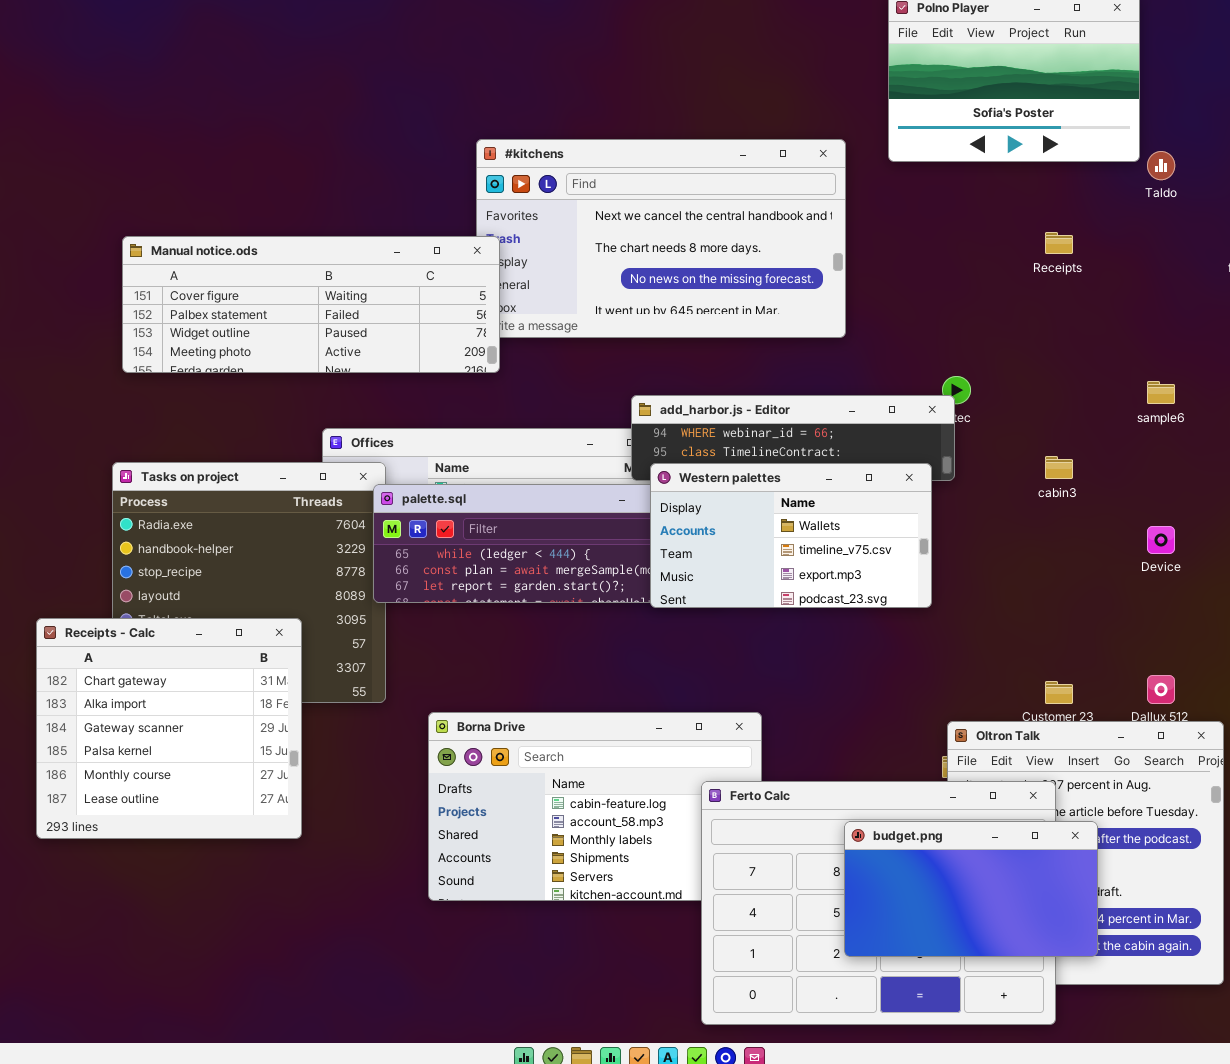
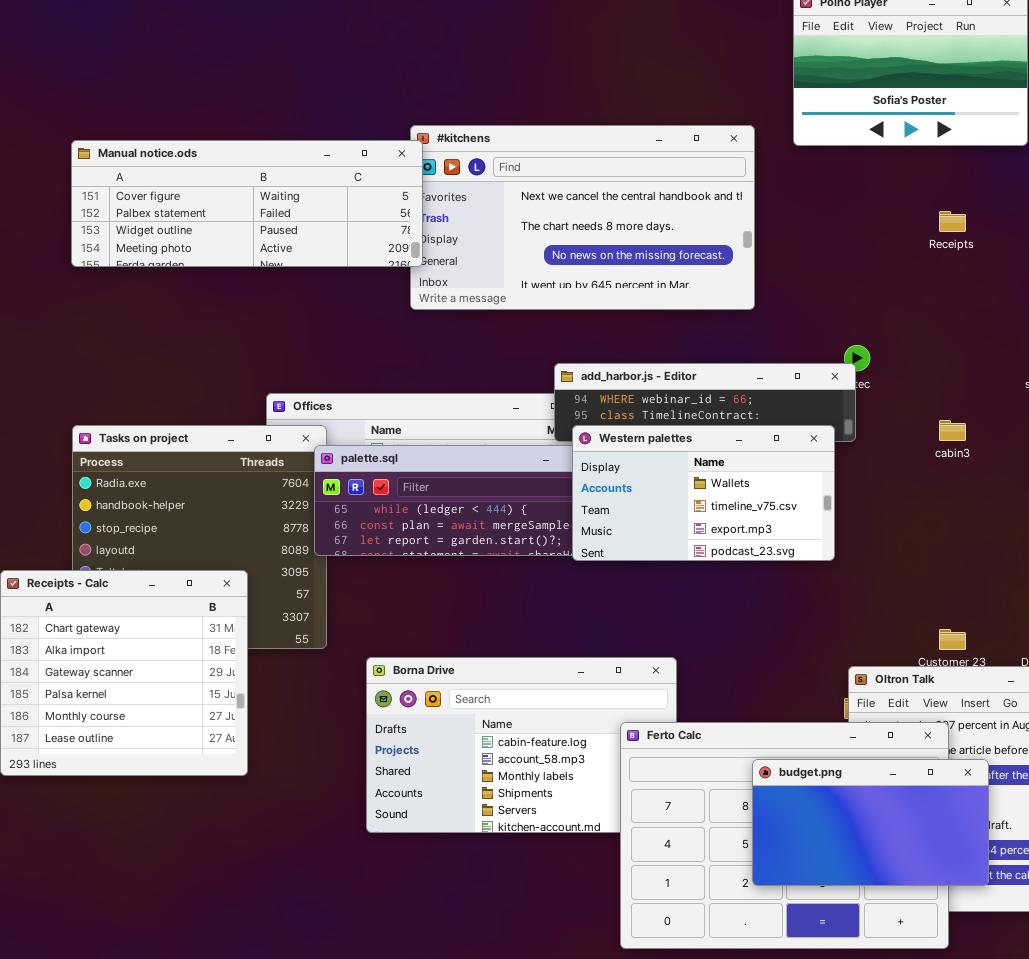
Manual notice.ods: [122,236,500,373] -> [71,140,423,267], moved

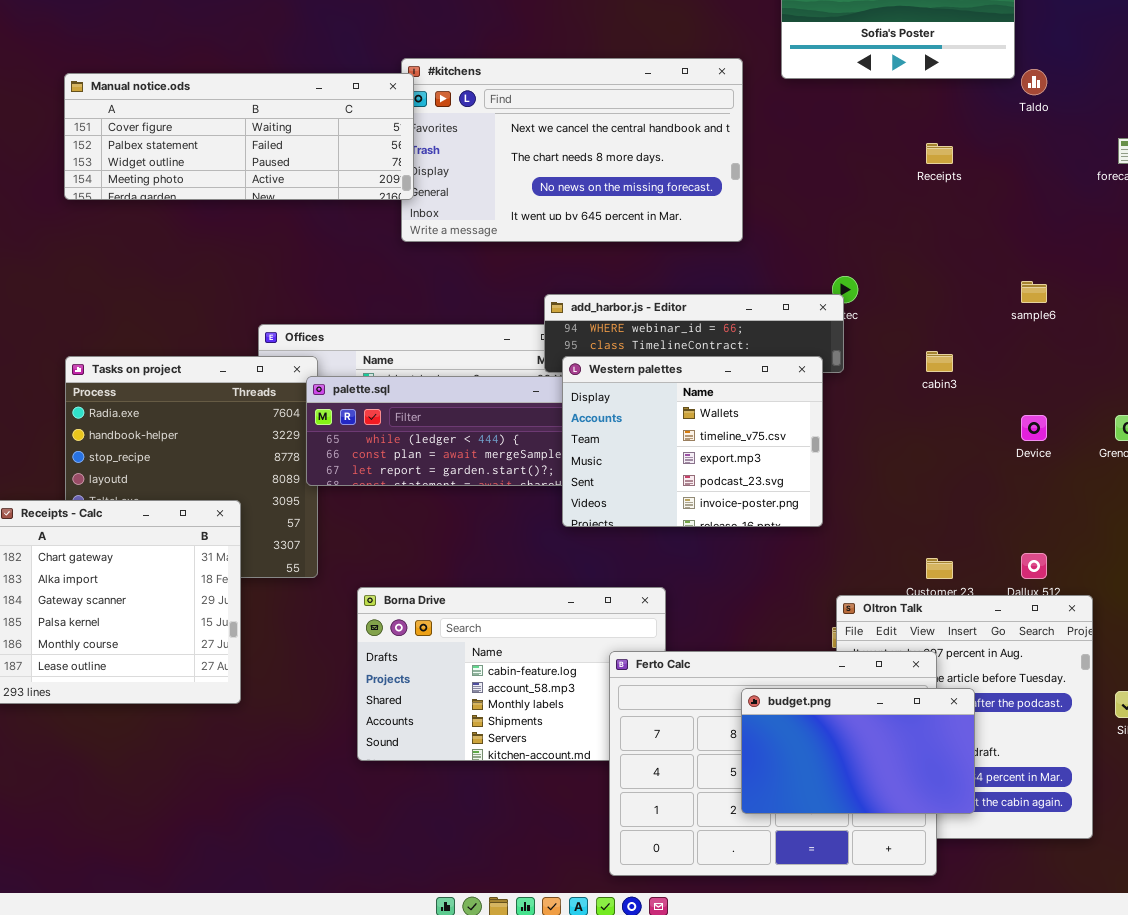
Western palettes: [572,425,835,561] -> [562,356,823,527], resized

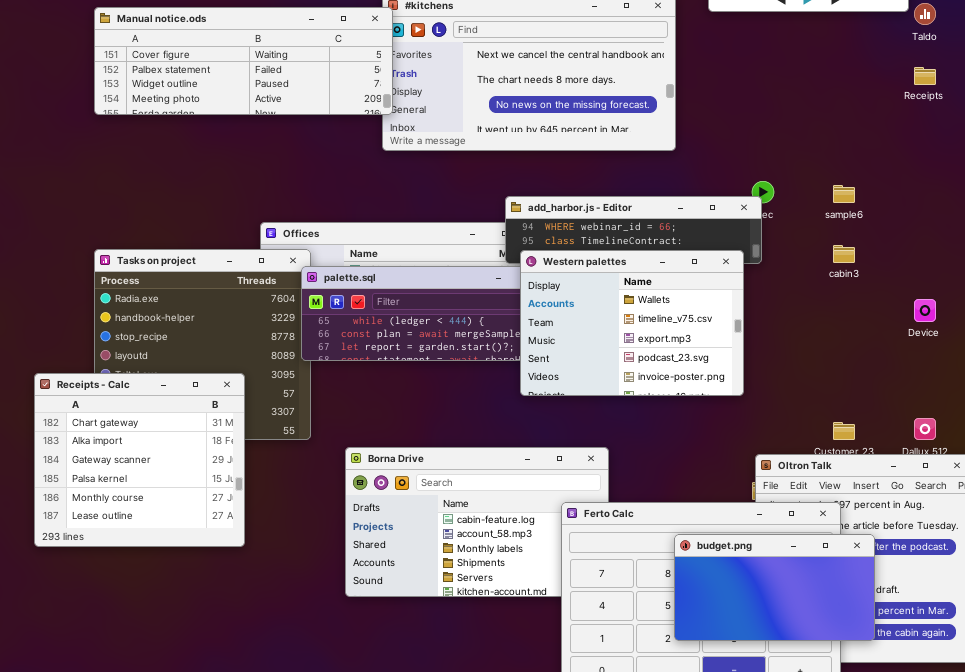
Receipts: [926,143,953,164] -> [914,67,936,85], moved
sample6: [1021,281,1047,303] -> [833,185,855,203], moved

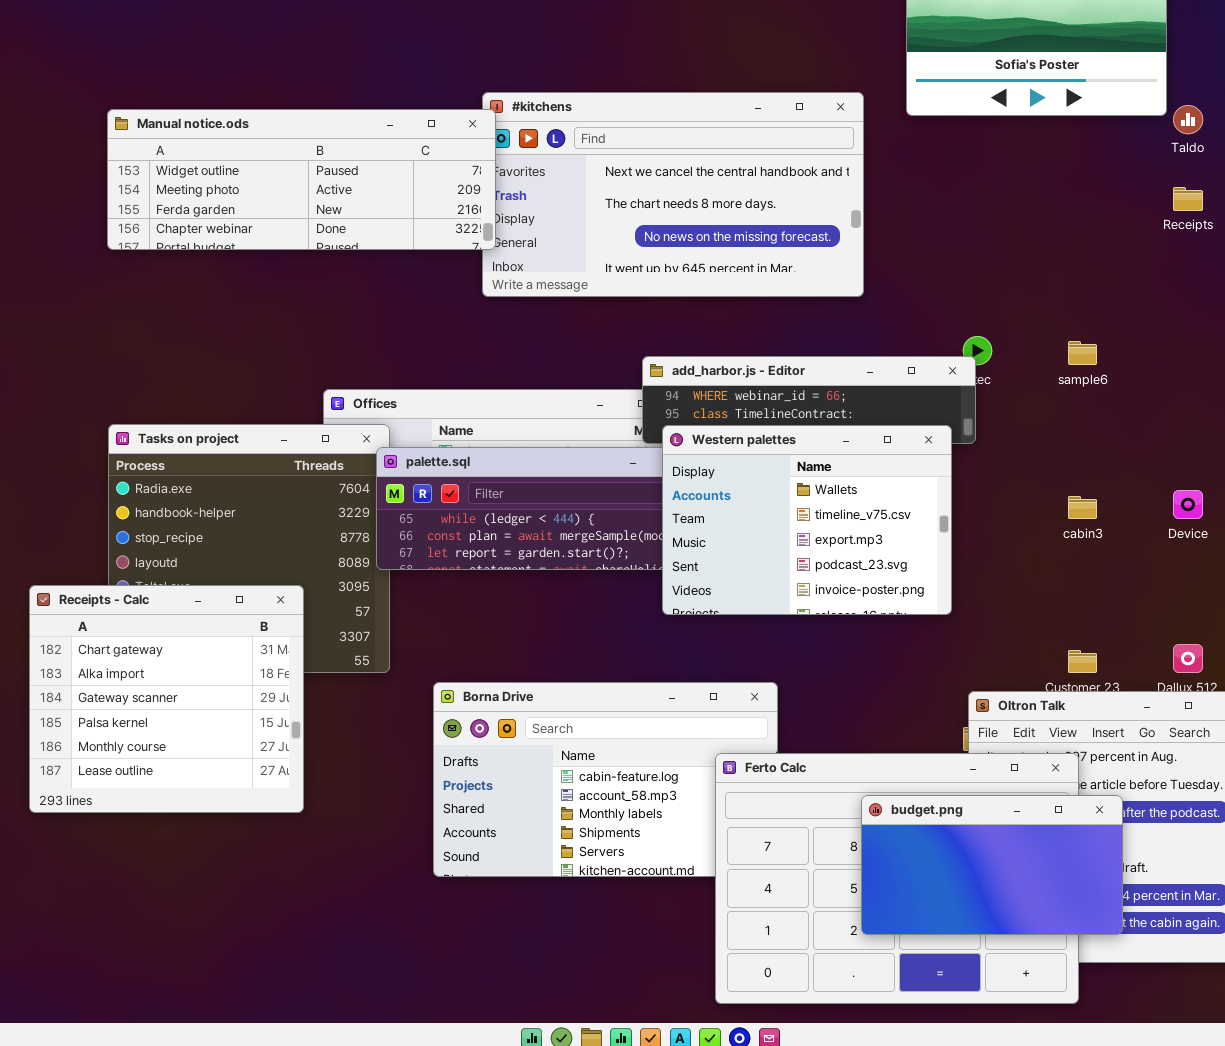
Manual notice.ods: [94,7,393,115] -> [107,109,496,250], scrolled down 2 rows
cabin3: [833,245,855,263] -> [1068,496,1097,519], moved

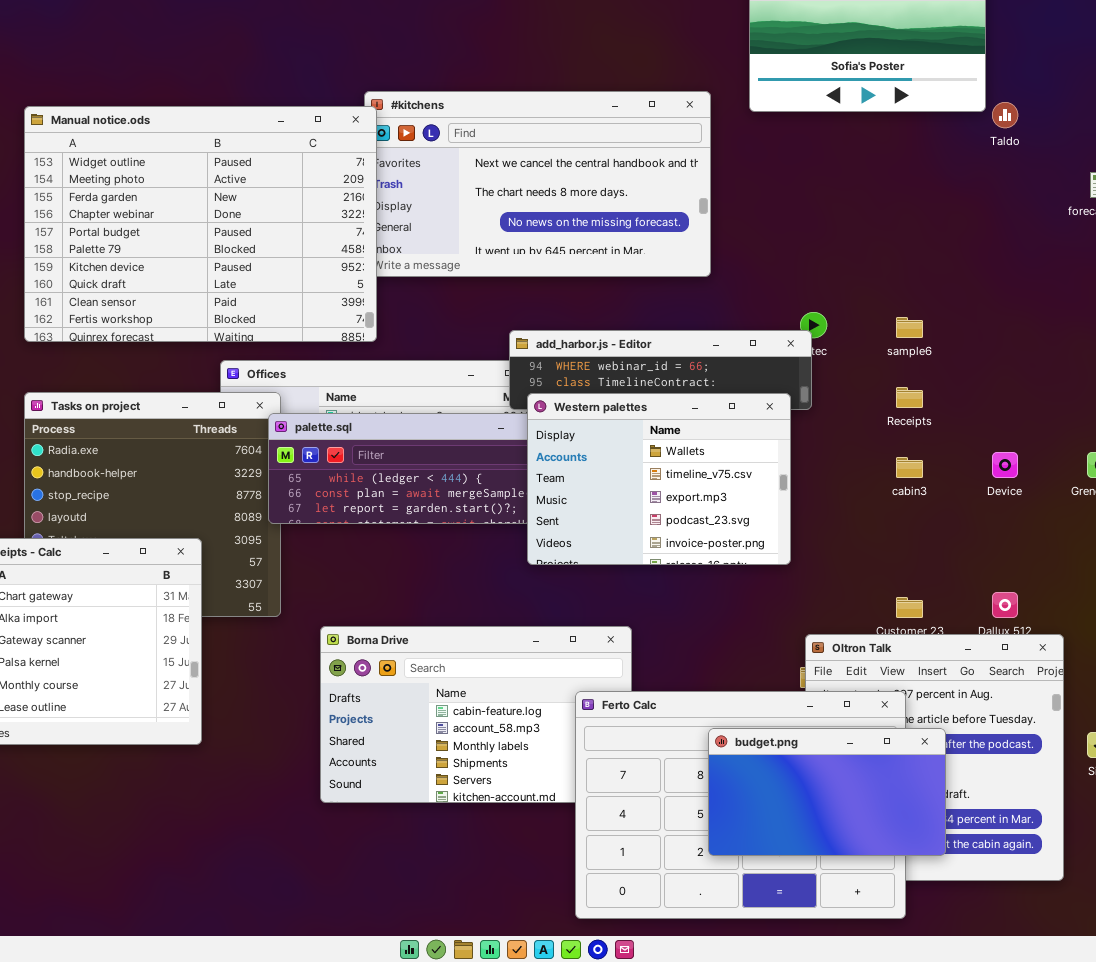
Manual notice.ods: [107,109,496,250] -> [24,106,377,342], resized
Receipts: [1173,187,1203,211] -> [896,387,923,408], moved

